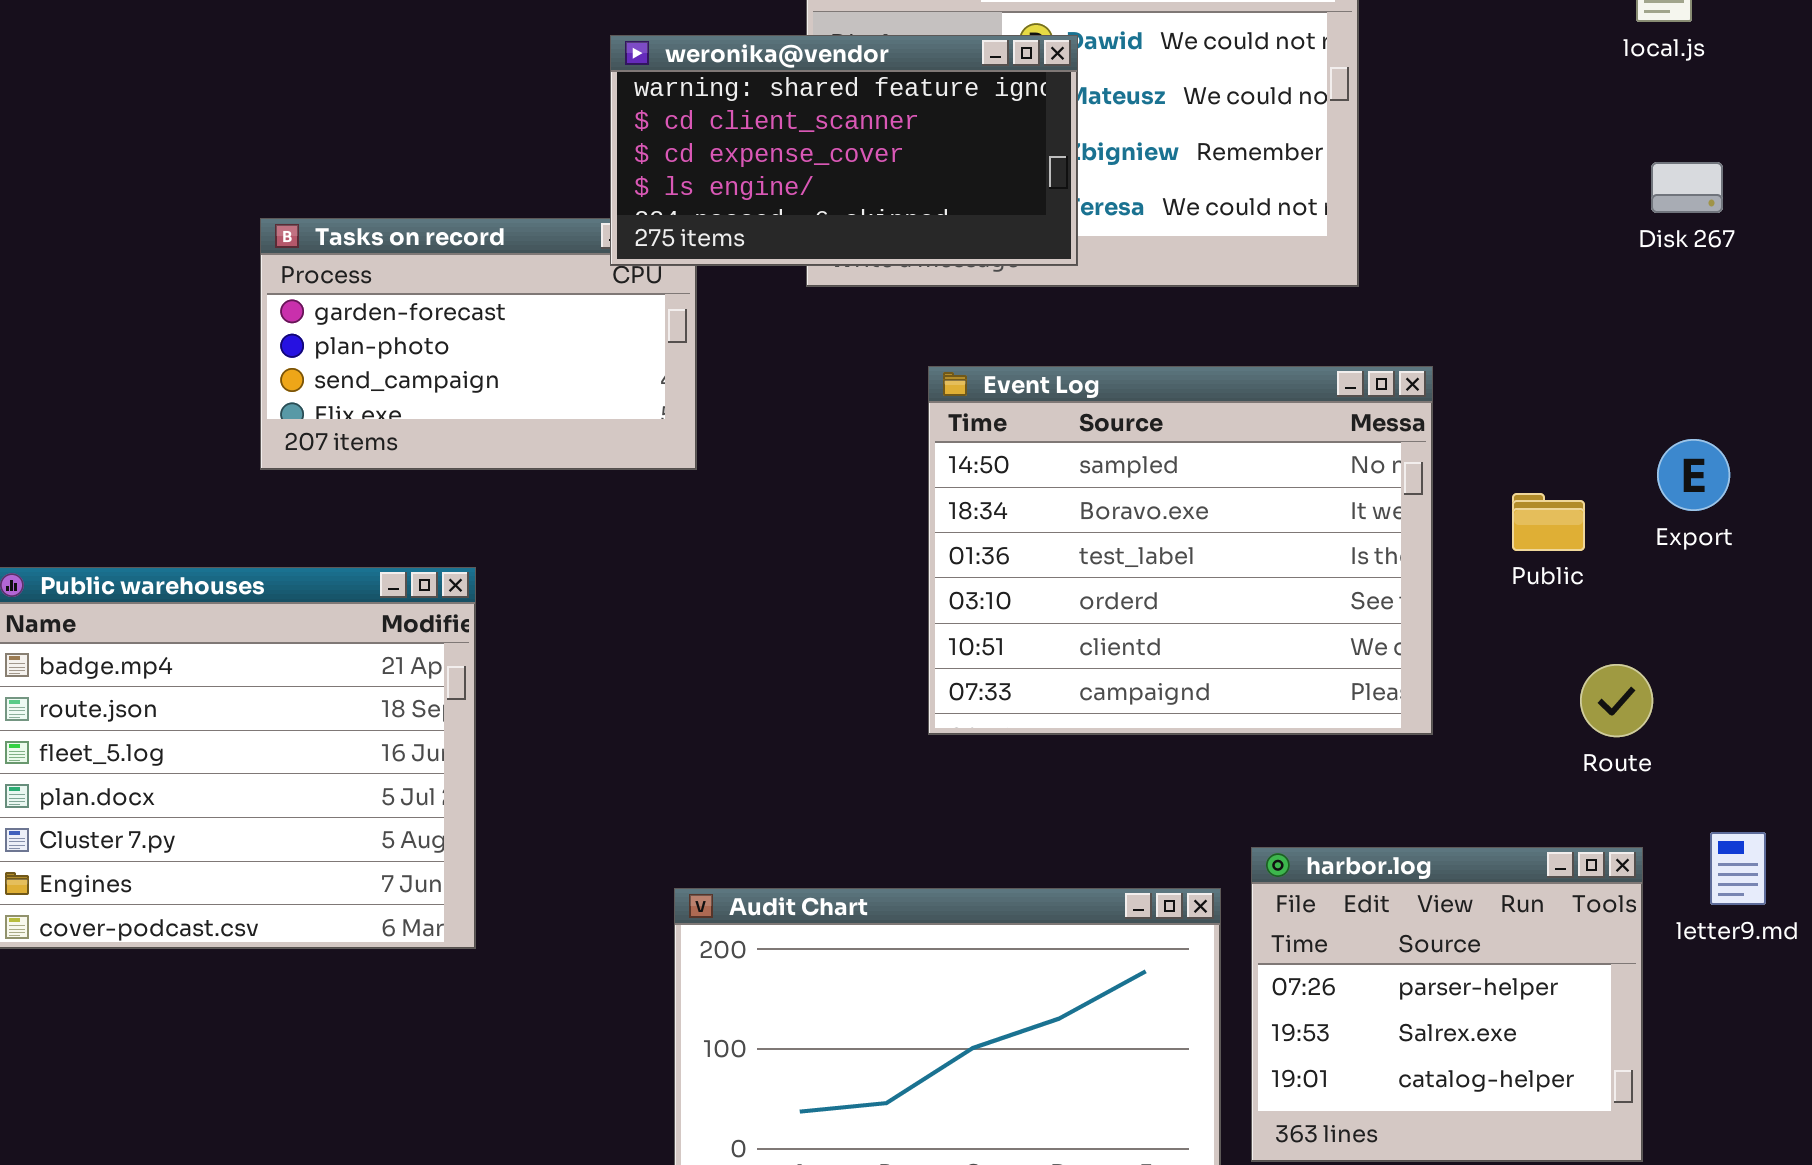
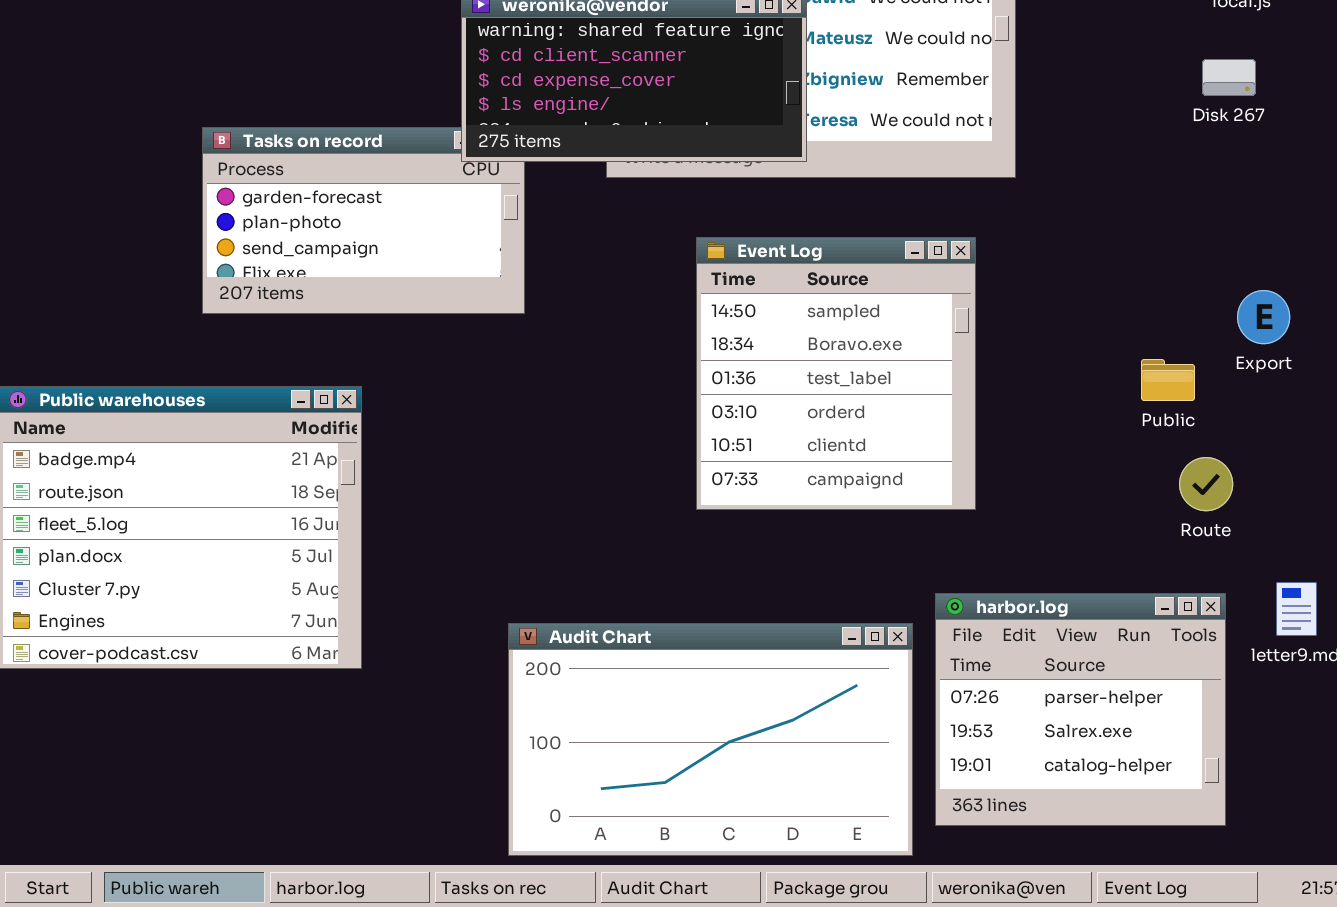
Disk 267: [1651,162,1723,213] -> [1202,59,1256,96], moved
Event Log: [928,366,1433,735] -> [696,237,976,510], resized
Public: [1512,493,1585,551] -> [1141,359,1195,401], moved

